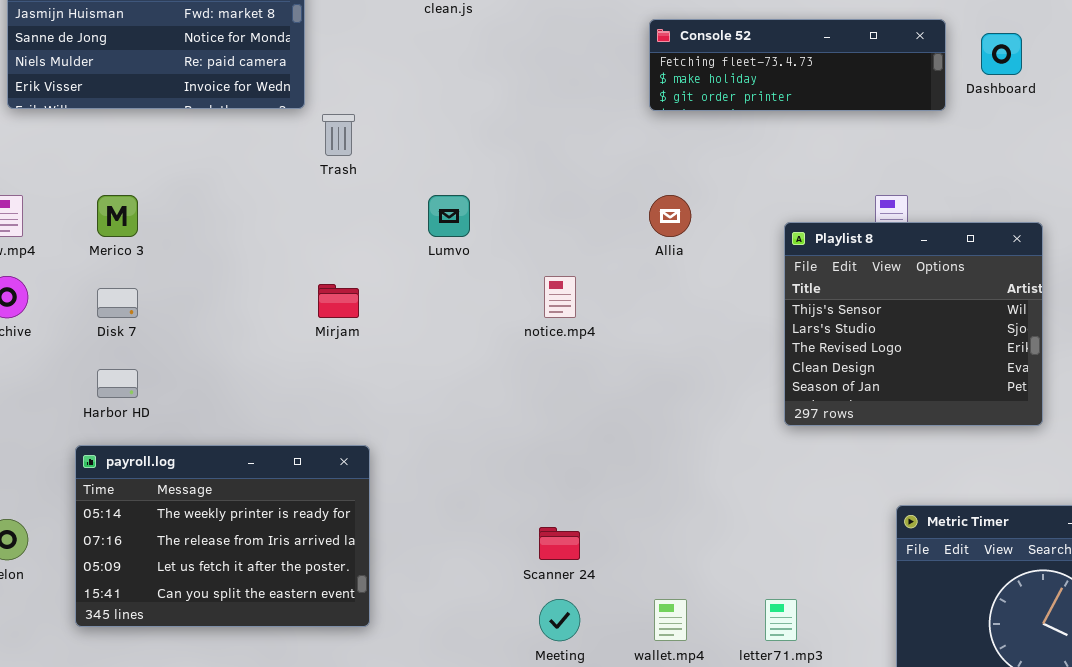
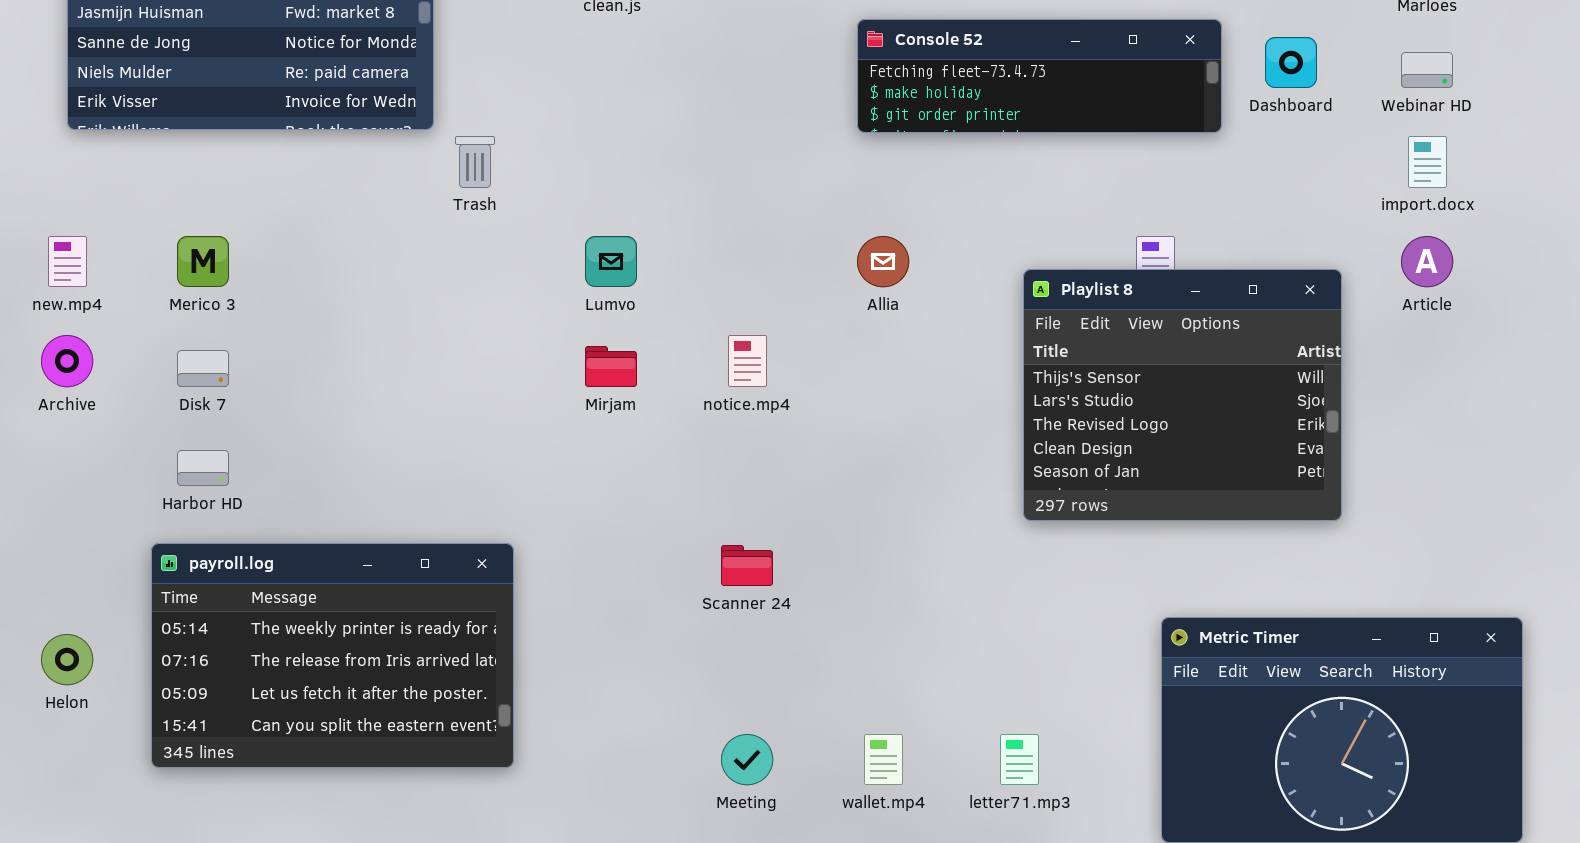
Mirjam: [318,284,359,318] -> [585,346,637,387], moved
Scanner 24: [539,527,580,560] -> [721,545,773,586], moved

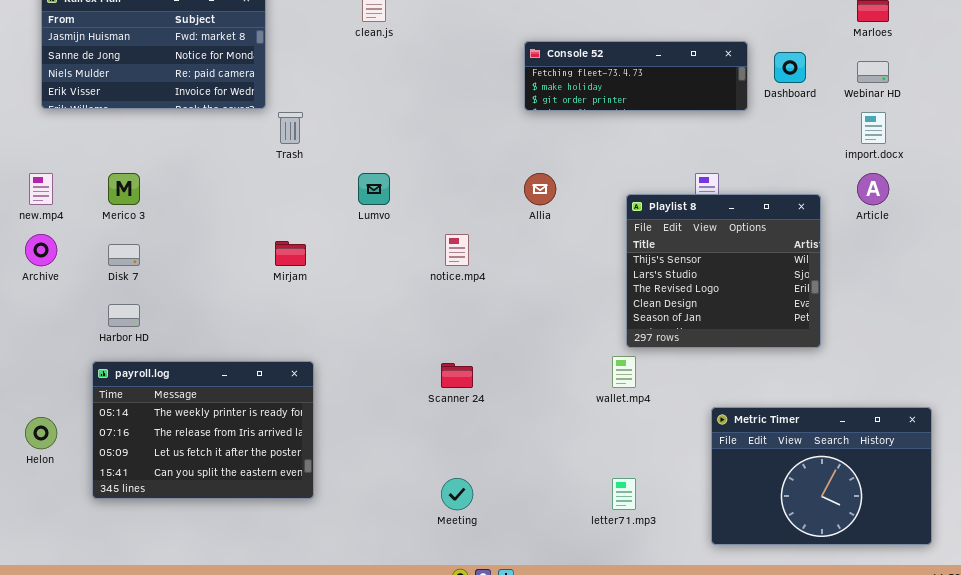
Mirjam: [585,346,637,387] -> [275,241,306,266], moved
wallet.mp4: [864,734,903,785] -> [612,356,636,388], moved

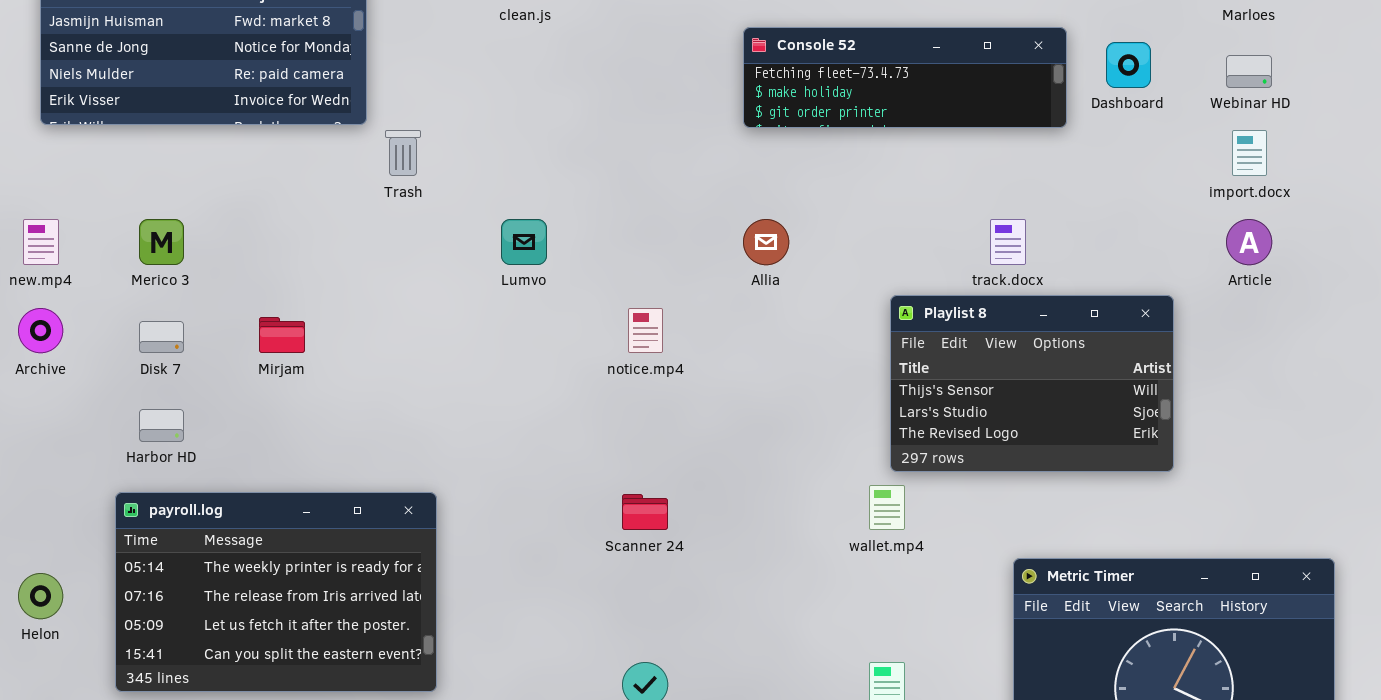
Playlist 8: [626,194,821,348] -> [890,295,1174,472], resized
Mirjam: [275,241,306,266] -> [259,317,305,353], moved

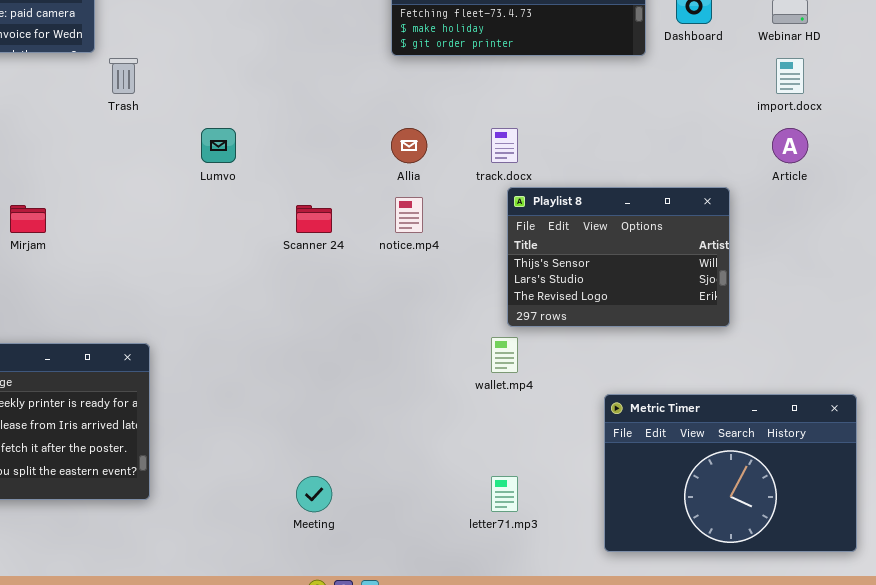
track.docx: [990,219,1026,265] -> [491,128,518,163], moved
notice.mp4: [628,308,663,353] -> [395,197,423,233], moved
Scanner 24: [622,494,668,530] -> [296,205,332,233], moved

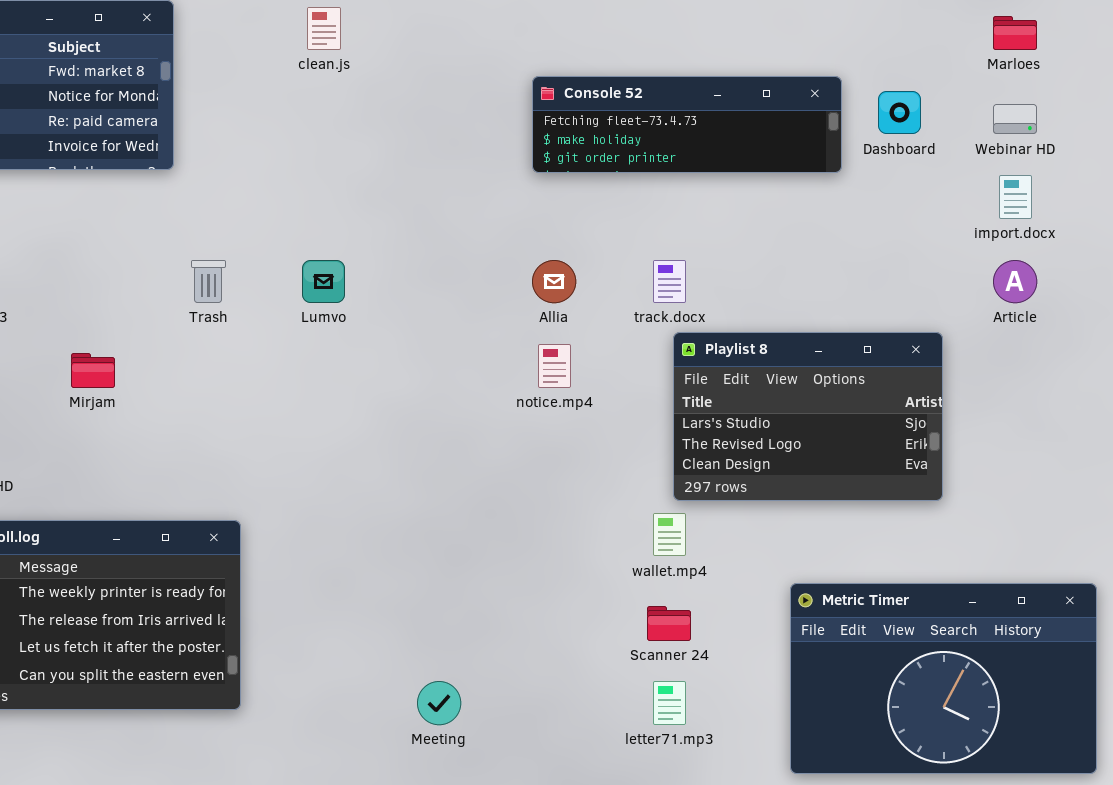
Trash: [109,58,138,94] -> [191,260,226,303], moved
Playlist 8: [507,187,730,327] -> [673,332,943,501], scrolled down 1 row
Scanner 24: [296,205,332,233] -> [647,606,691,641], moved

